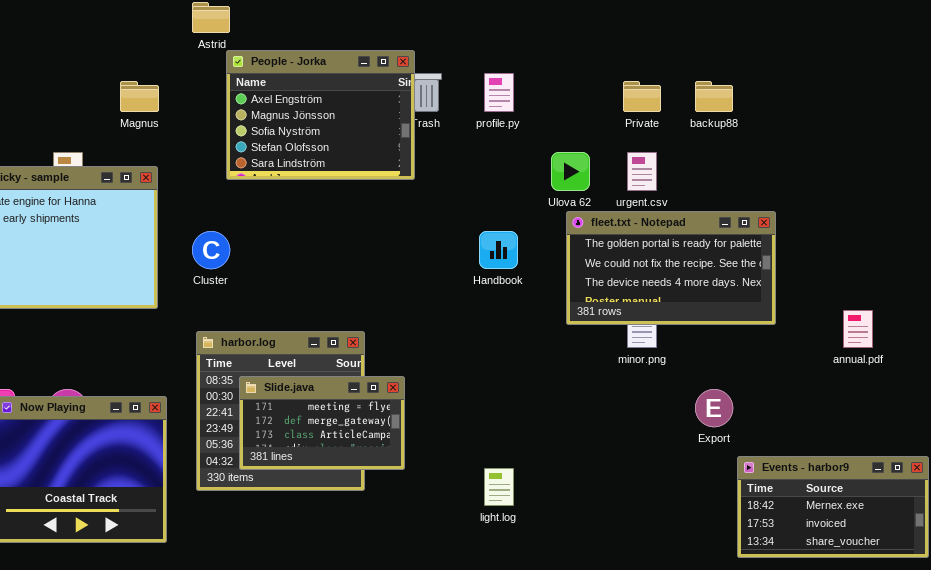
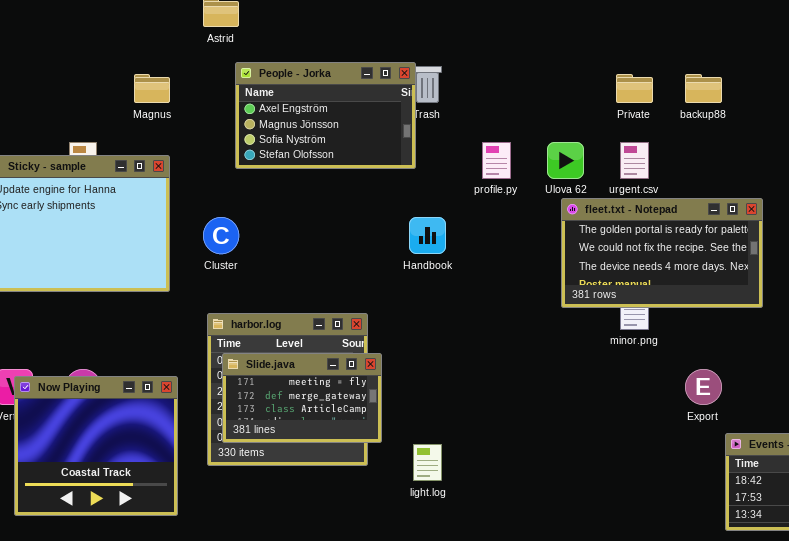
People - Jorka: [226,50,415,180] -> [235,62,416,169], resized
profile.py: [484,73,514,112] -> [482,142,511,179], moved
Handbook: [479,231,518,269] -> [409,217,446,254], moved
Slide.java: [239,376,405,470] -> [222,353,382,443], moved
light.log: [484,468,514,506] -> [413,444,442,481], moved

